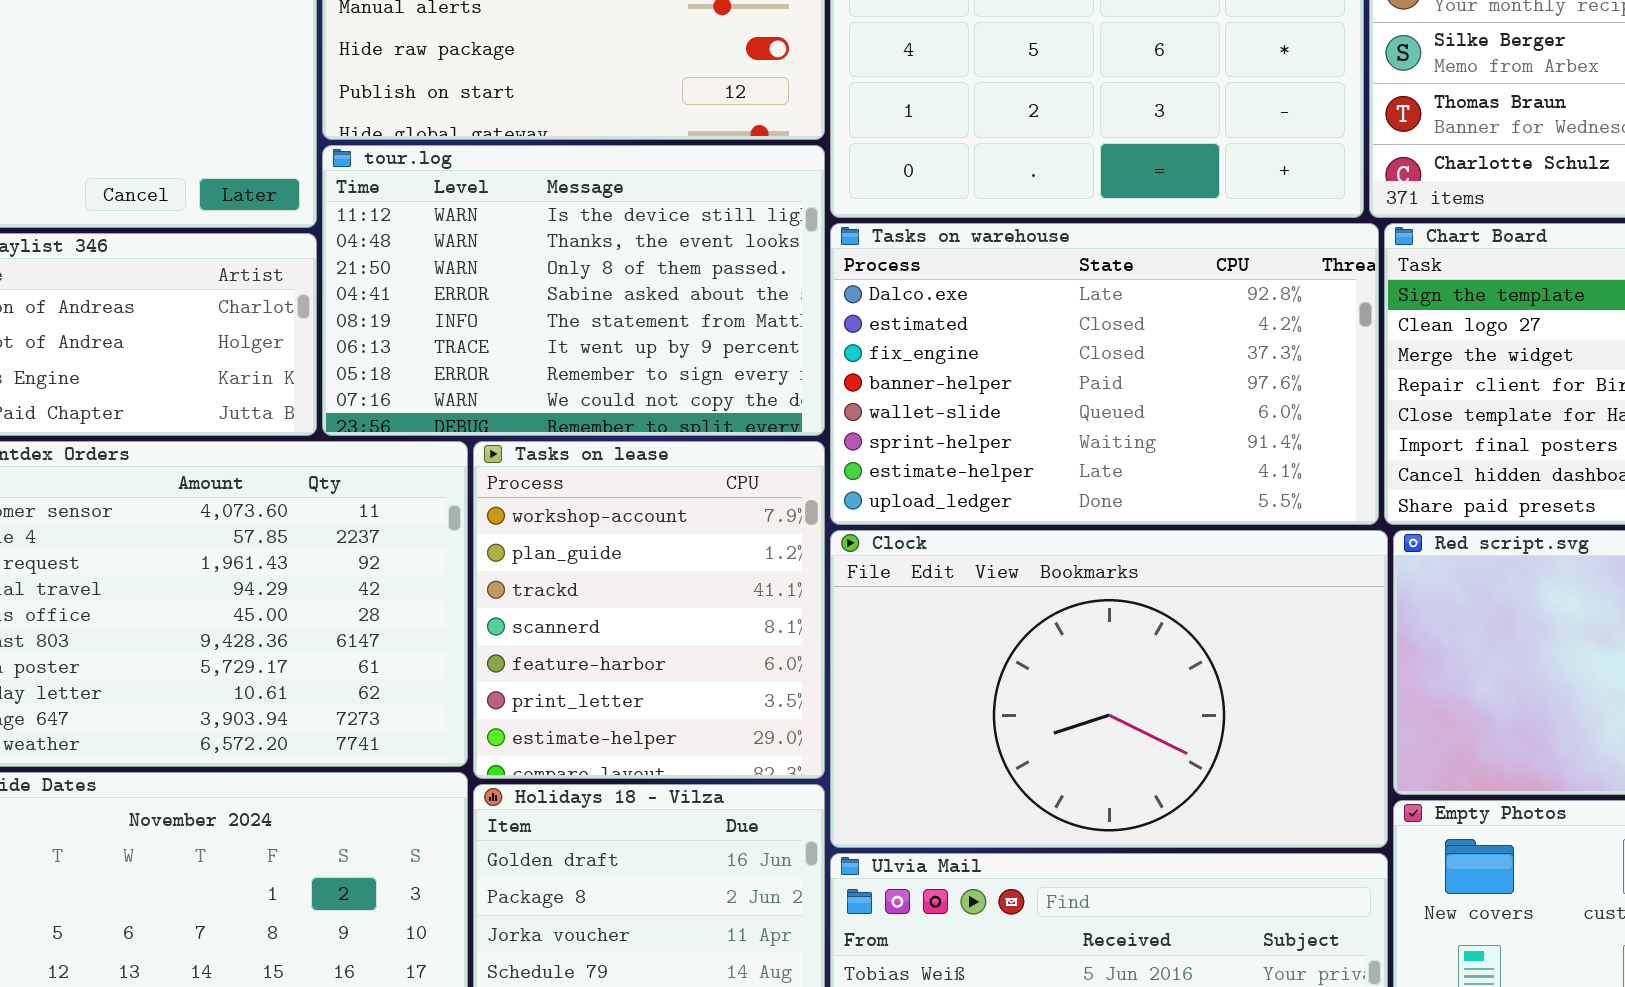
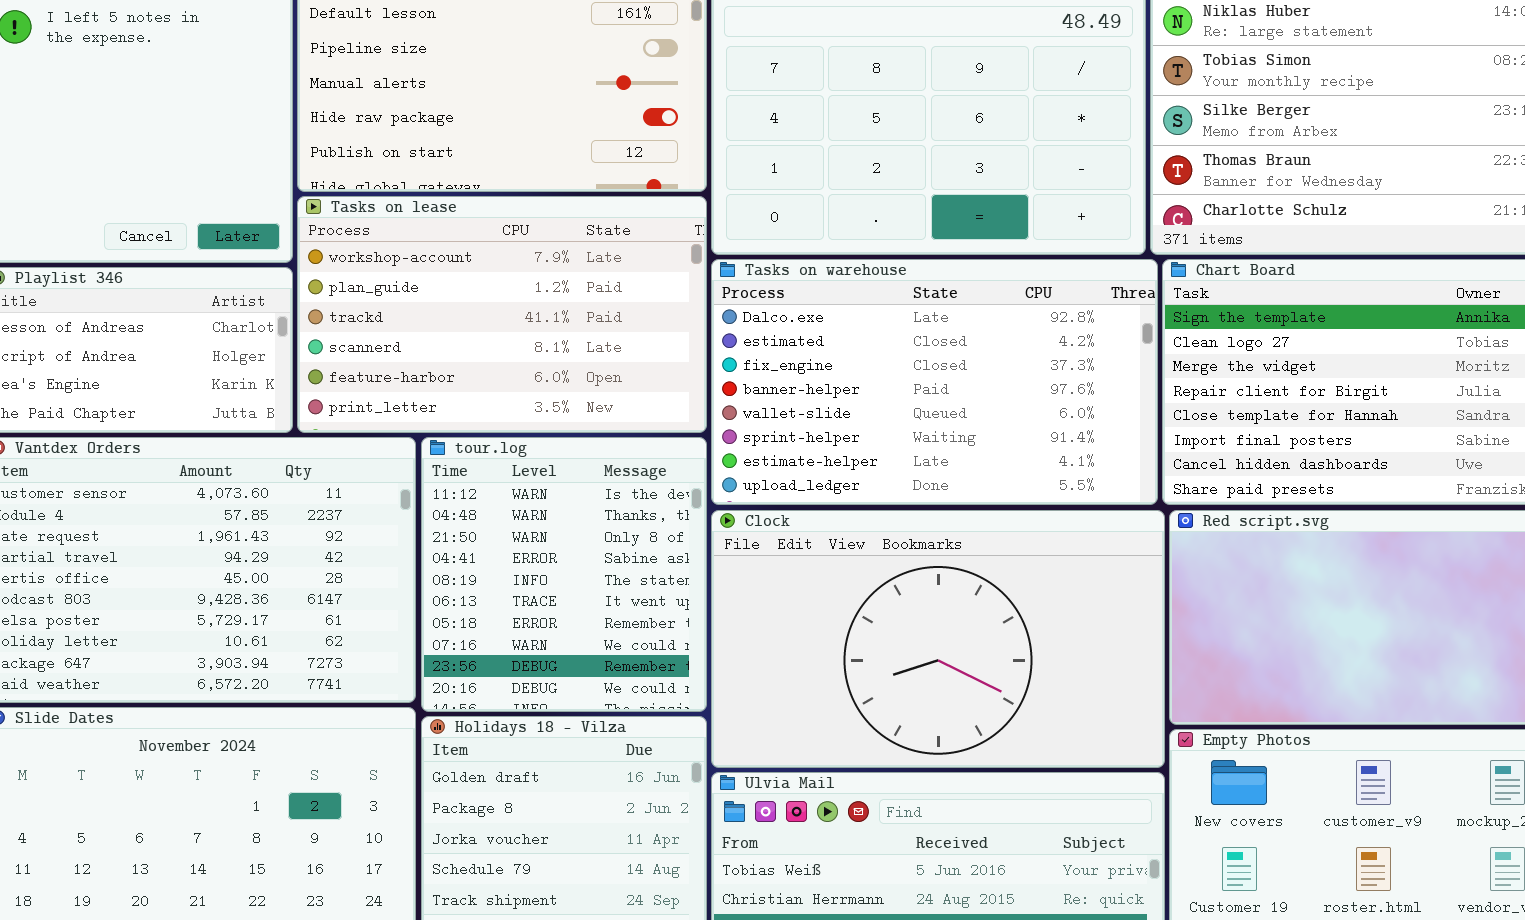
tour.log: [322,145,825,436] -> [421,437,707,712], moved, resized
Tasks on lease: [473,441,825,779] -> [297,196,707,433], moved, resized

